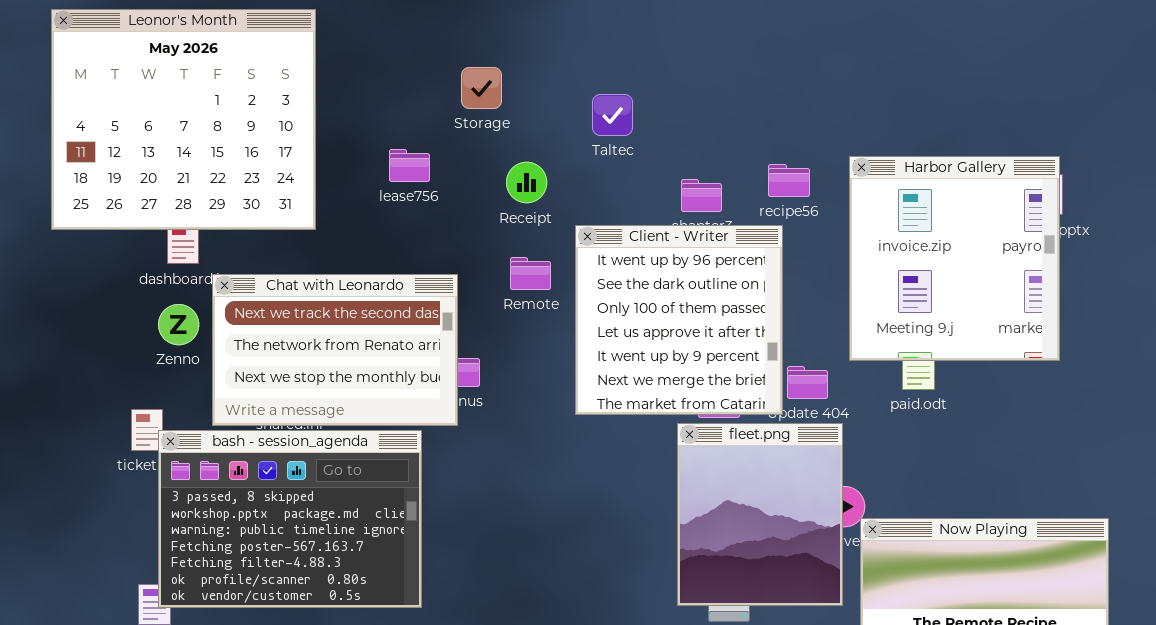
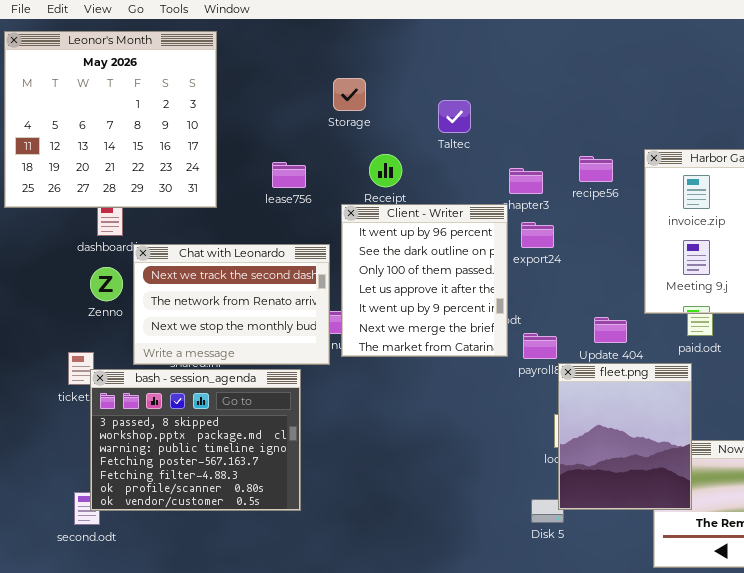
lease756: [389,149,430,182] -> [272,162,306,188], moved
Client - Writer: [575,225,783,415] -> [341,204,508,357], moved
fleet.png: [677,423,843,606] -> [558,363,692,510], moved

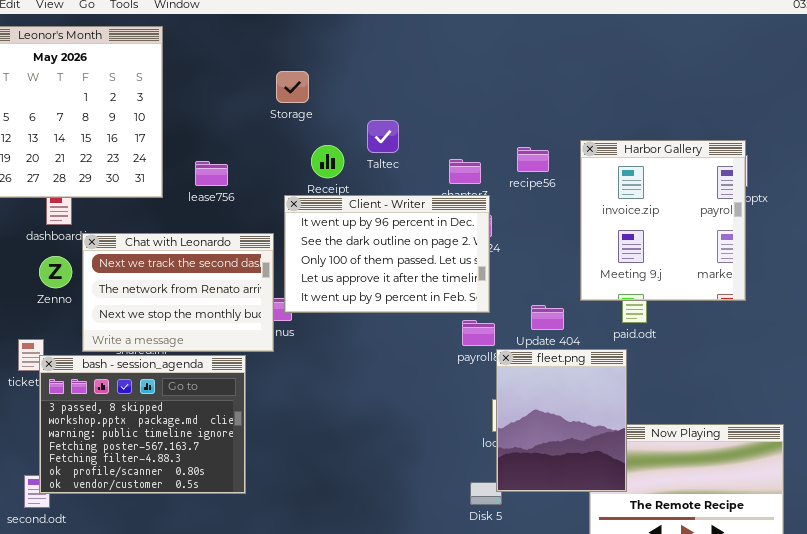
Taltec: [438,100,471,133] -> [367,120,399,153], moved
lease756: [272,162,306,188] -> [195,161,228,186], moved
Client - Writer: [341,204,508,357] -> [284,195,490,313], resized

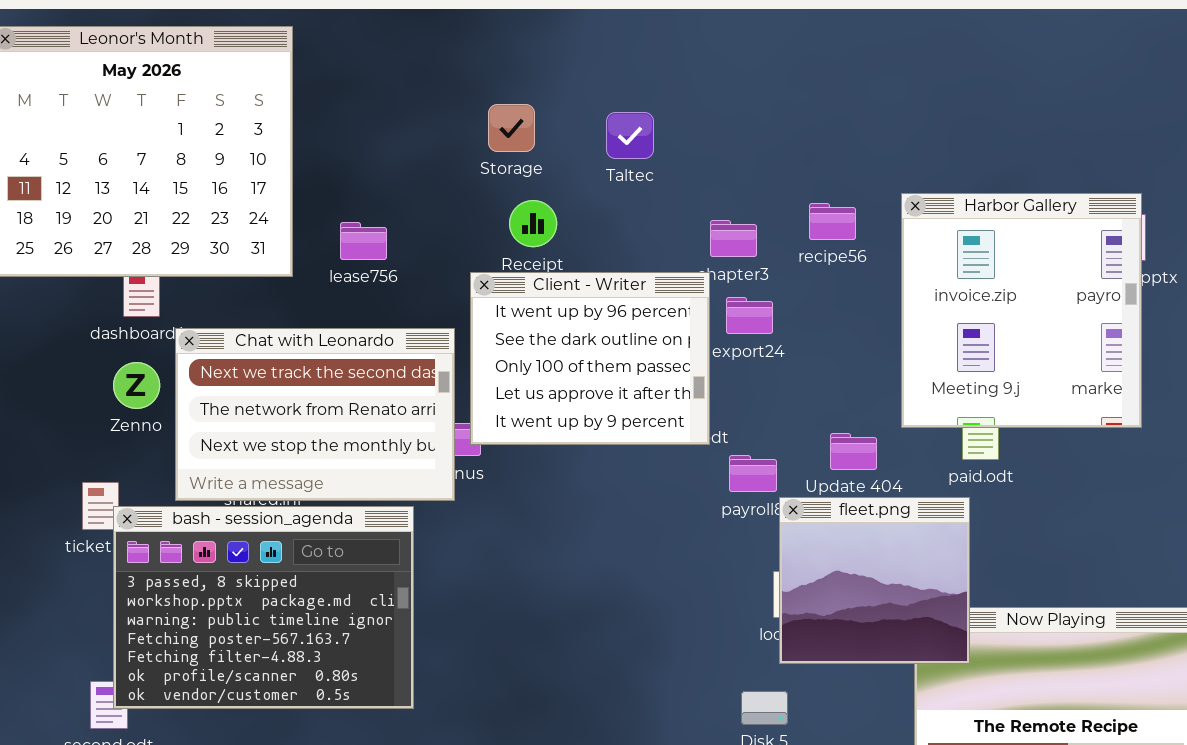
Storage: [276,71,309,103] -> [488,104,535,152], moved
Taltec: [367,120,399,153] -> [606,112,654,159], moved
Client - Writer: [284,195,490,313] -> [470,272,710,445], resized
fleet.png: [496,349,627,492] -> [779,497,970,664], resized

